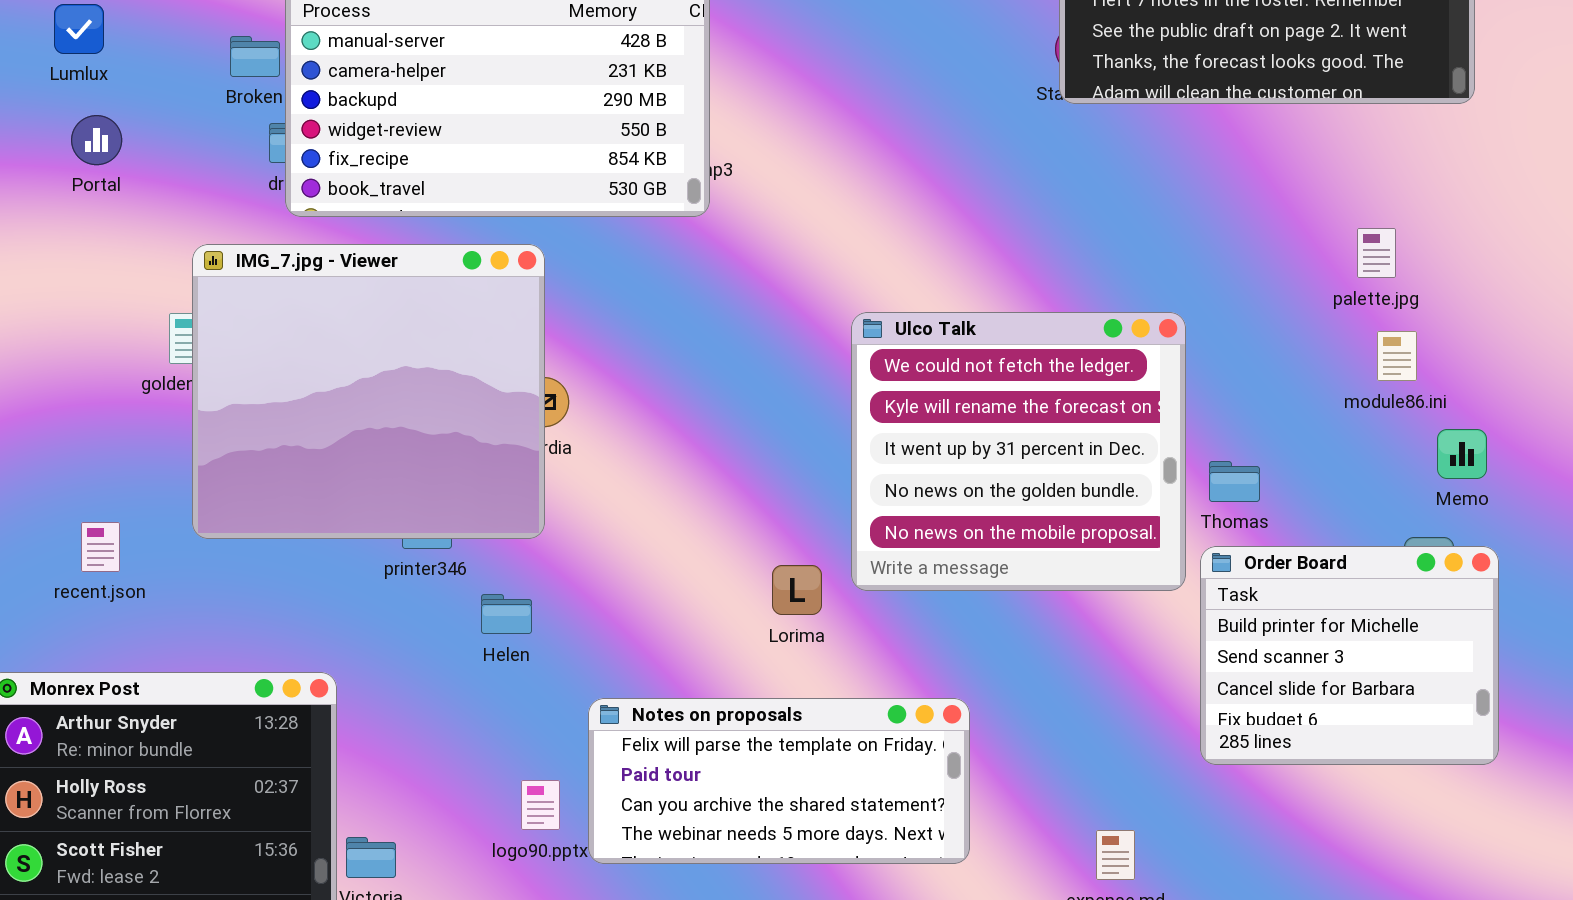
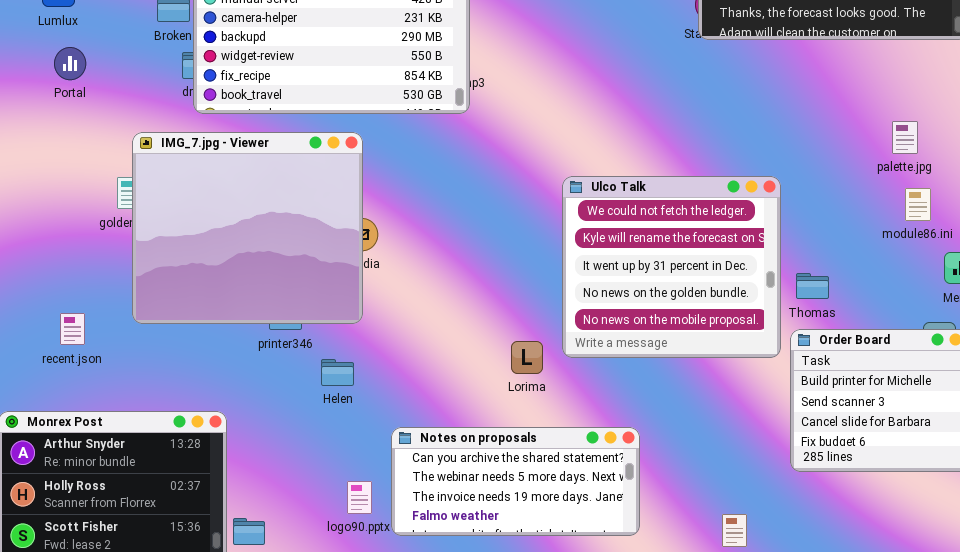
Notes on proposals: [588,698,970,864] -> [391,427,640,536], scrolled down 2 rows

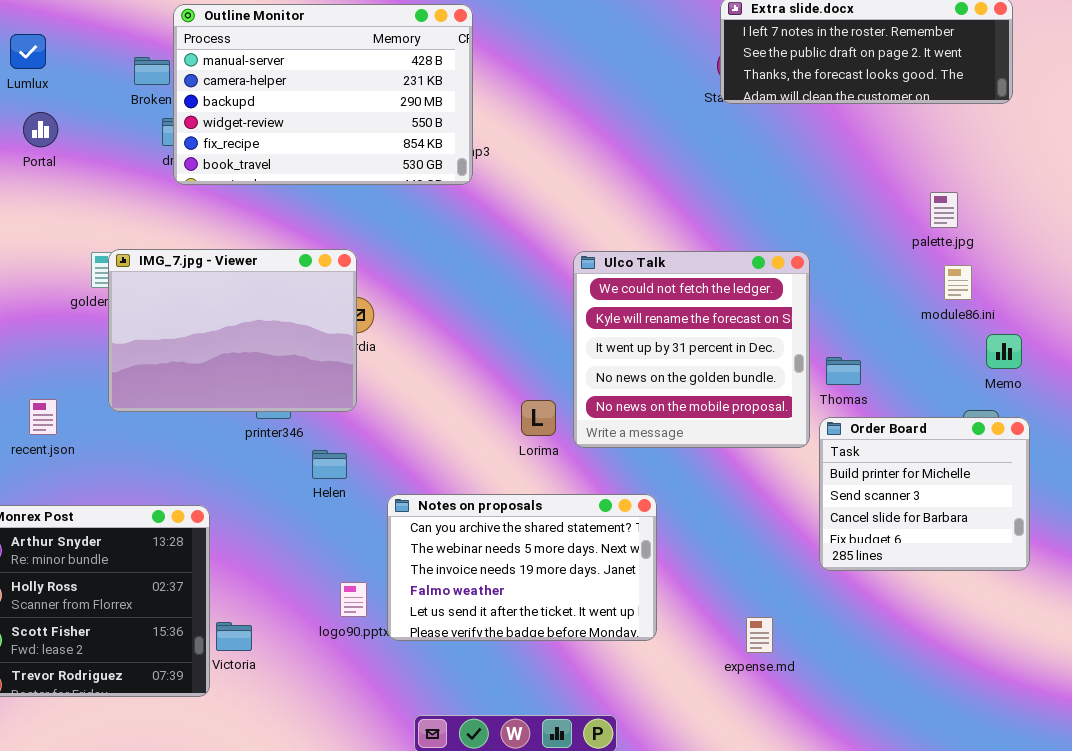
IMG_7.jpg - Viewer: [132,132,363,324] -> [108,249,357,412], resized
Lorima: [511,341,543,374] -> [521,400,556,436], moved
Notes on proposals: [391,427,640,536] -> [387,494,657,641], resized

